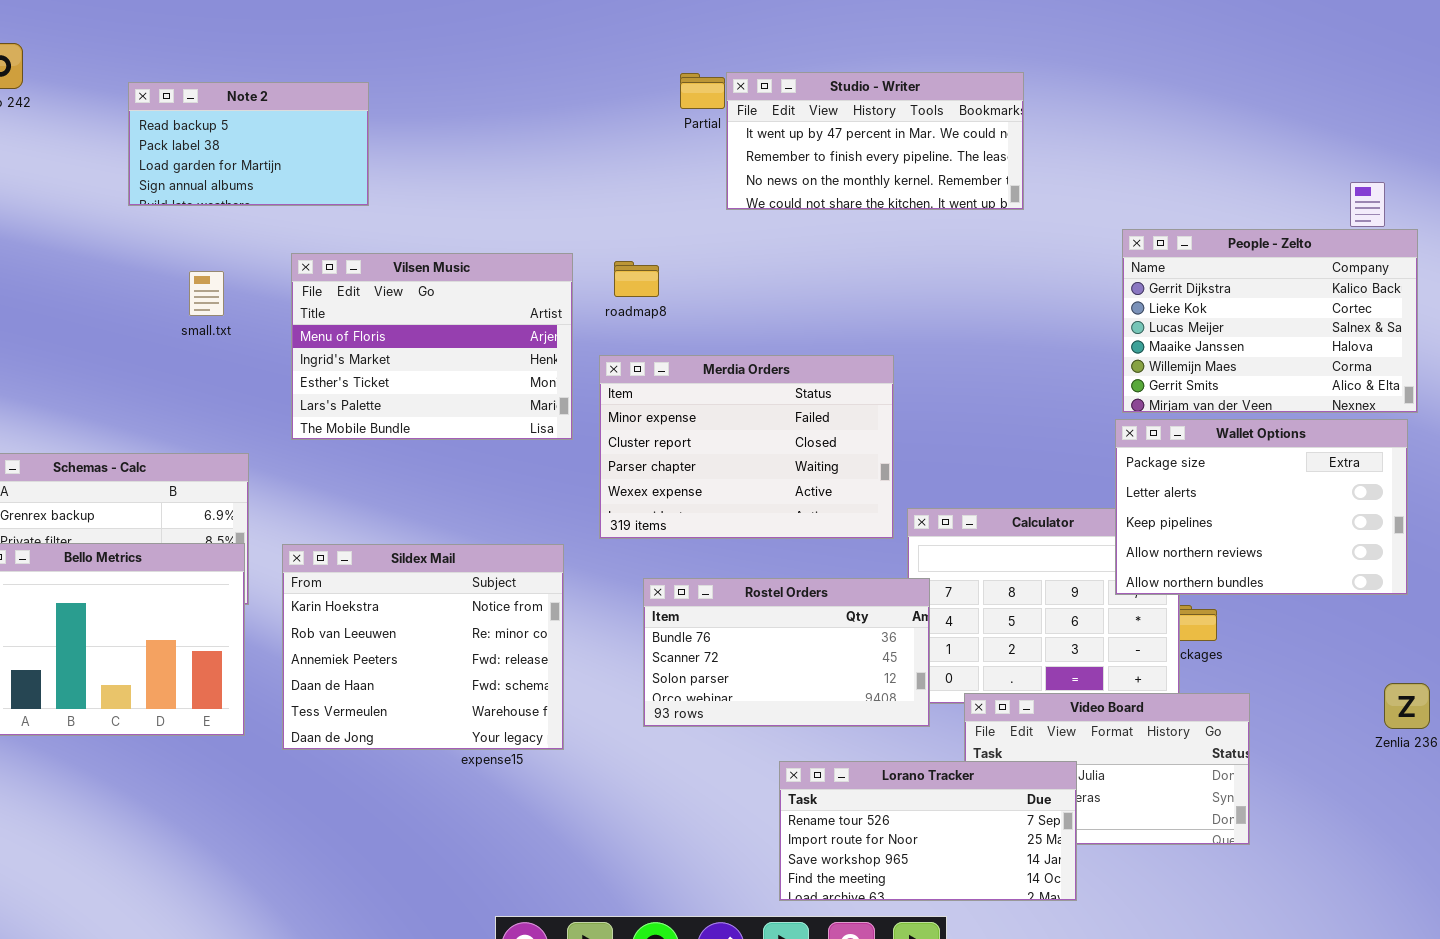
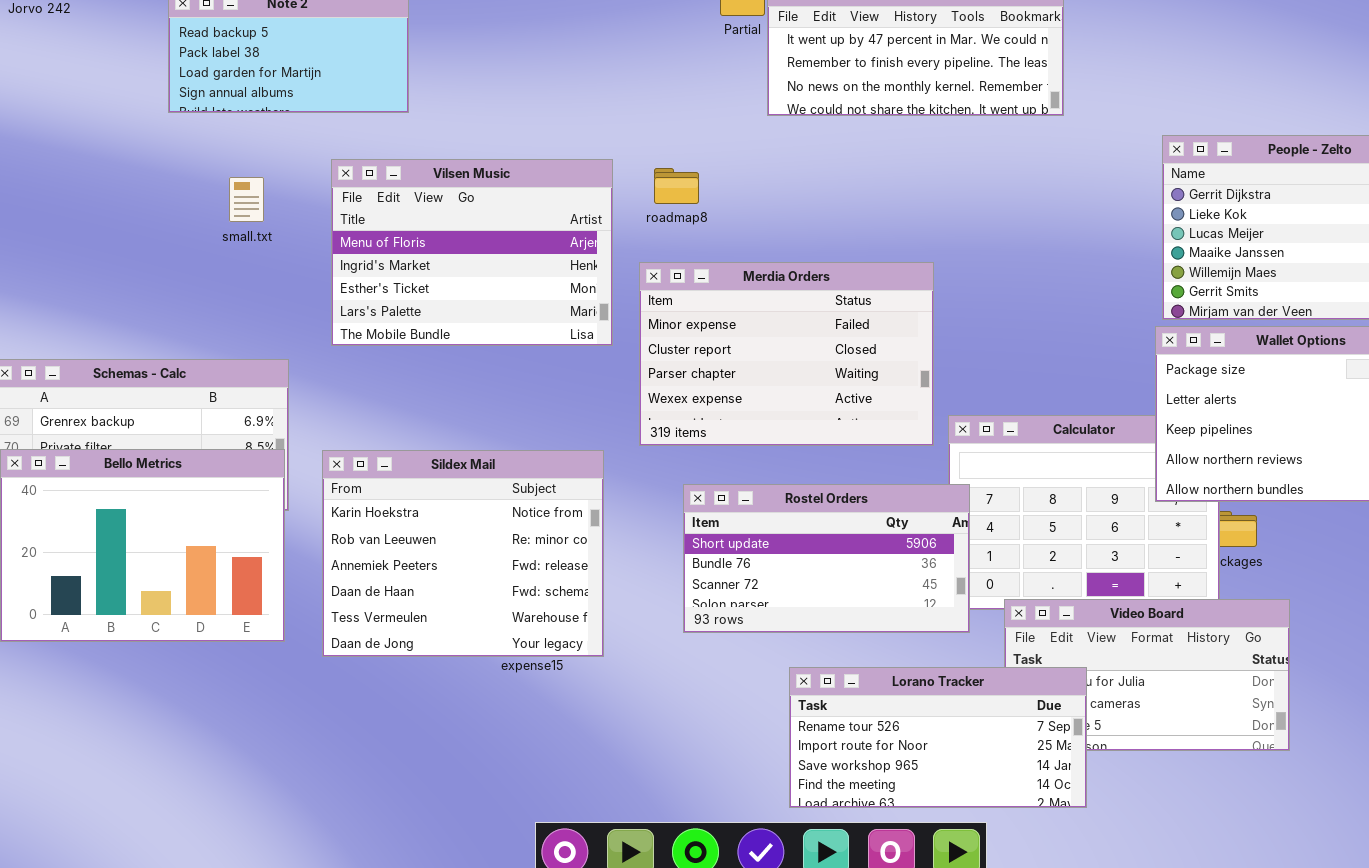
Rostel Orders: [643,578,930,727] -> [683,484,970,633], scrolled up 1 row
Lorano Tracker: [779,761,1077,901] -> [789,667,1087,808], moved

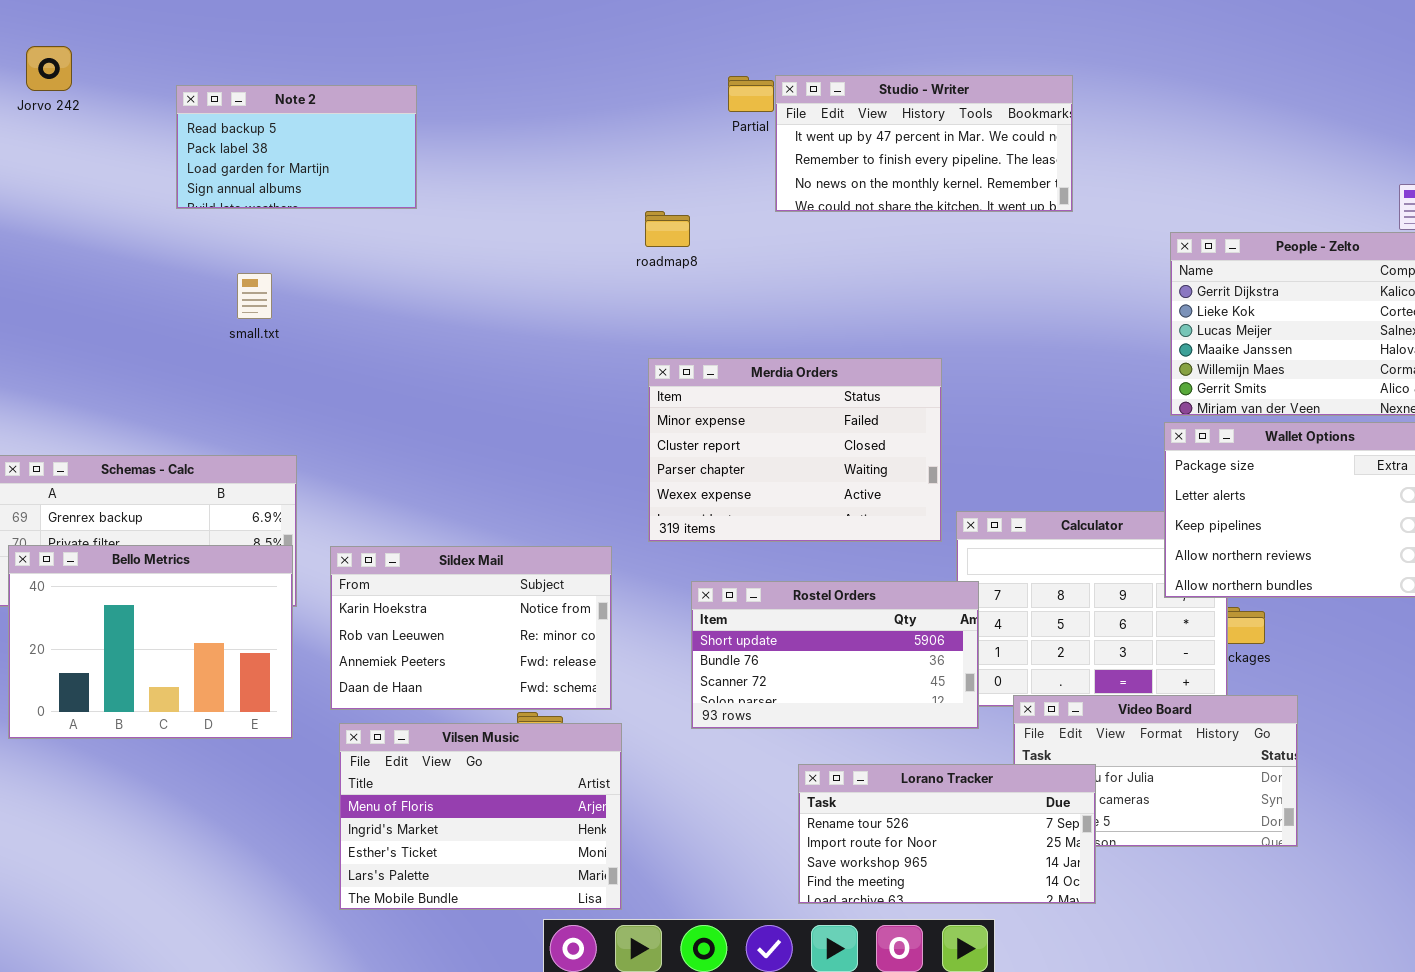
Vilsen Music: [331,159,613,346] -> [339,723,622,910], moved
roadmap8: [654,168,699,204] -> [645,211,690,247], moved
Sildex Mail: [322,450,604,657] -> [330,546,612,710], resized

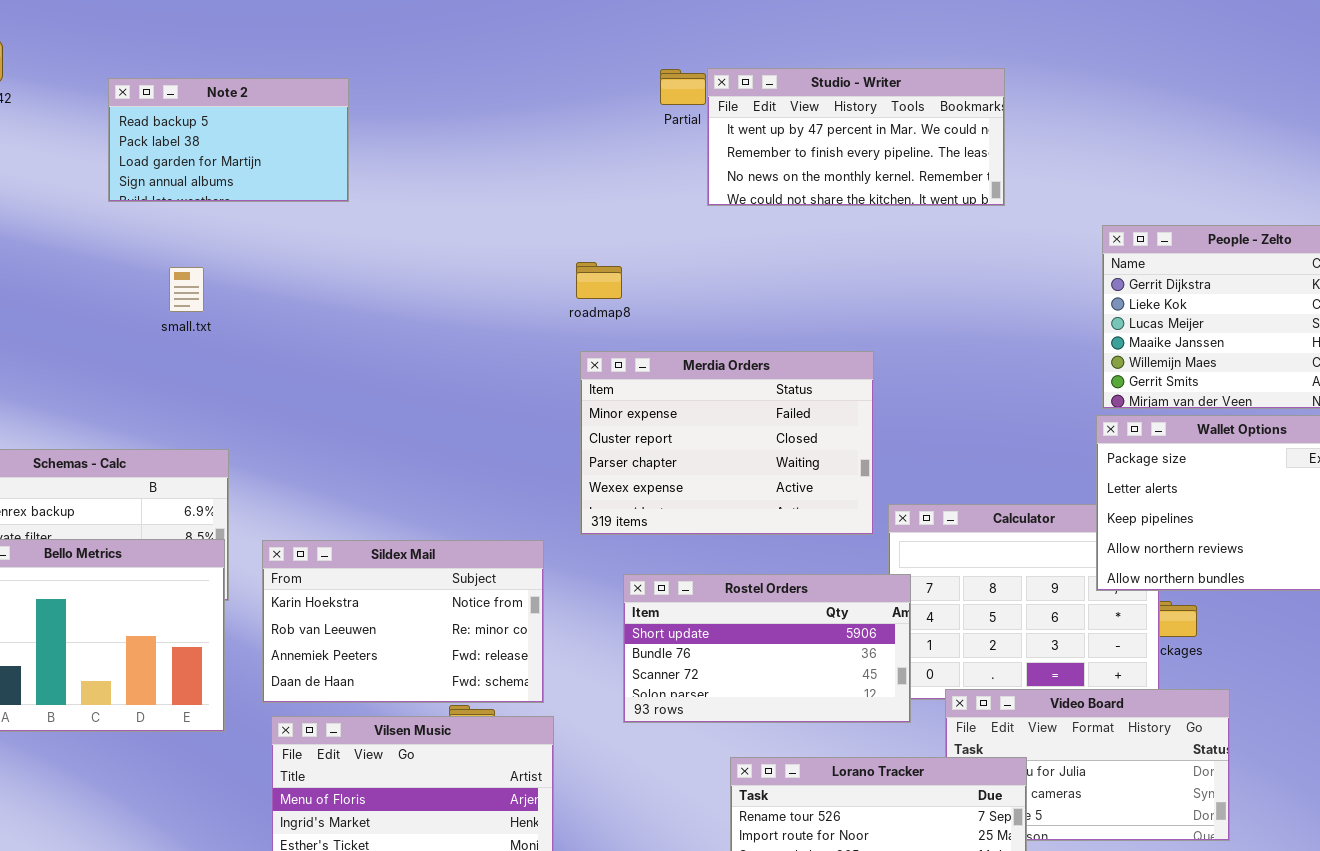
roadmap8: [645,211,690,247] -> [576,262,622,299], moved

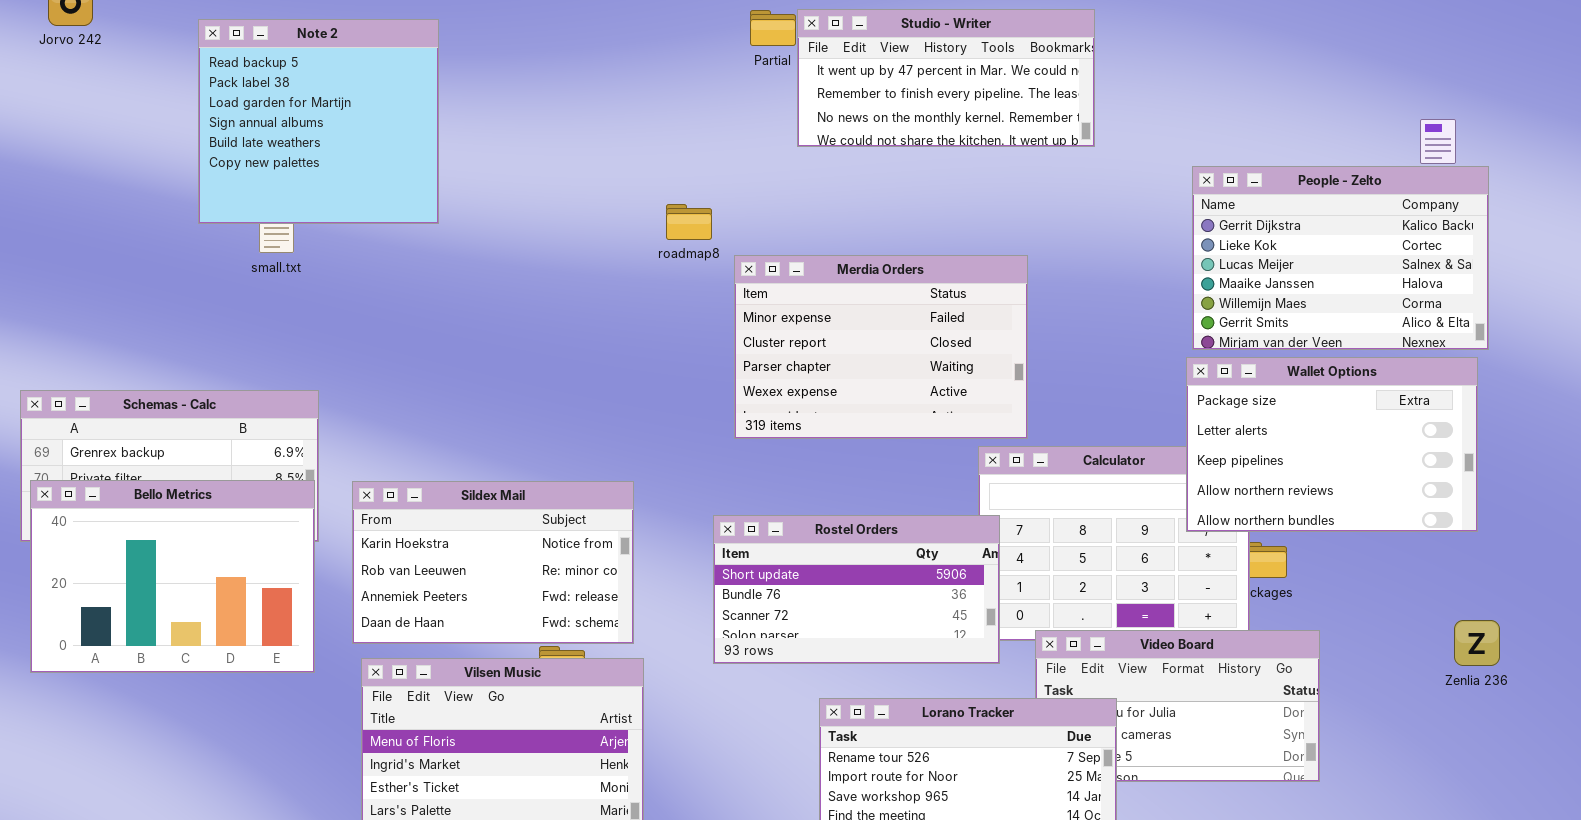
Note 2: [108,78,349,202] -> [198,19,439,224], resized
Merdia Orders: [580,351,874,535] -> [734,255,1028,439], moved

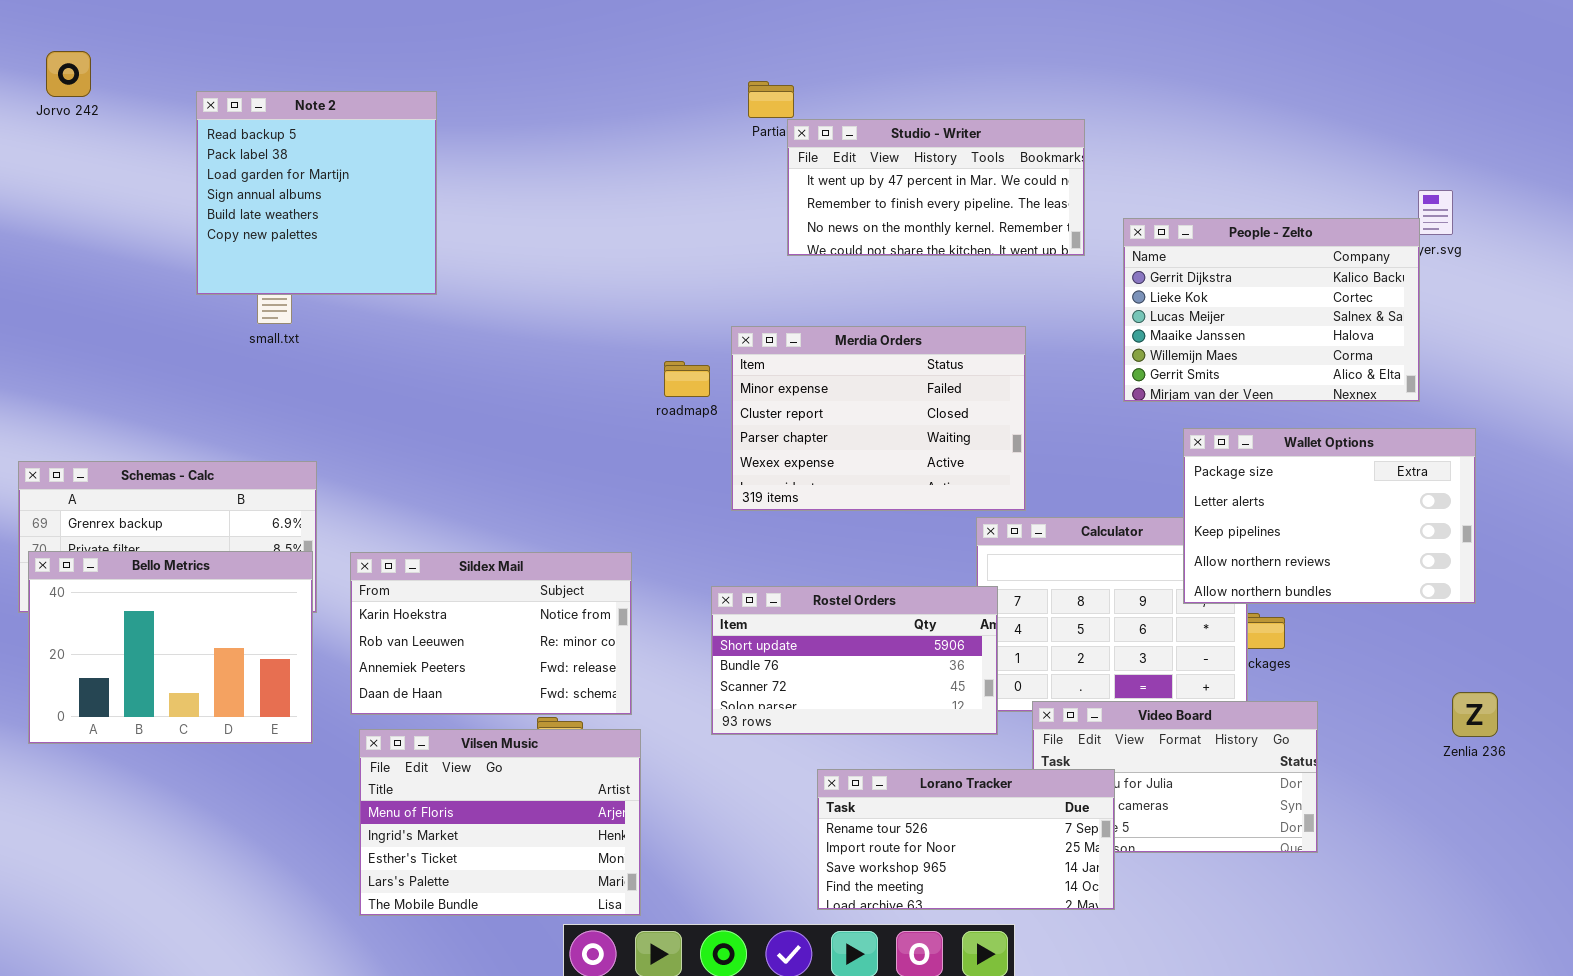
Studio - Writer: [797,9,1095,147] -> [787,119,1085,256], moved
People - Zelto: [1192,166,1489,350] -> [1123,218,1420,402], moved
roadmap8: [666,204,712,240] -> [664,361,710,397], moved

